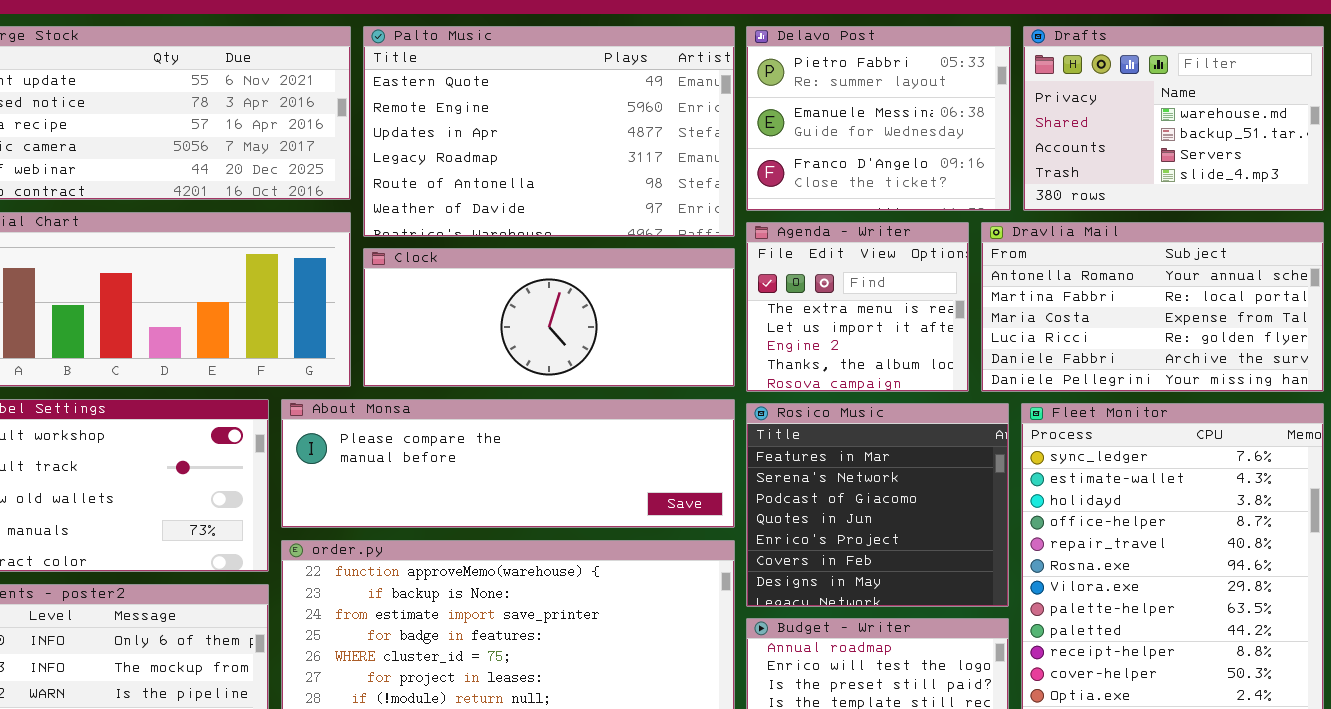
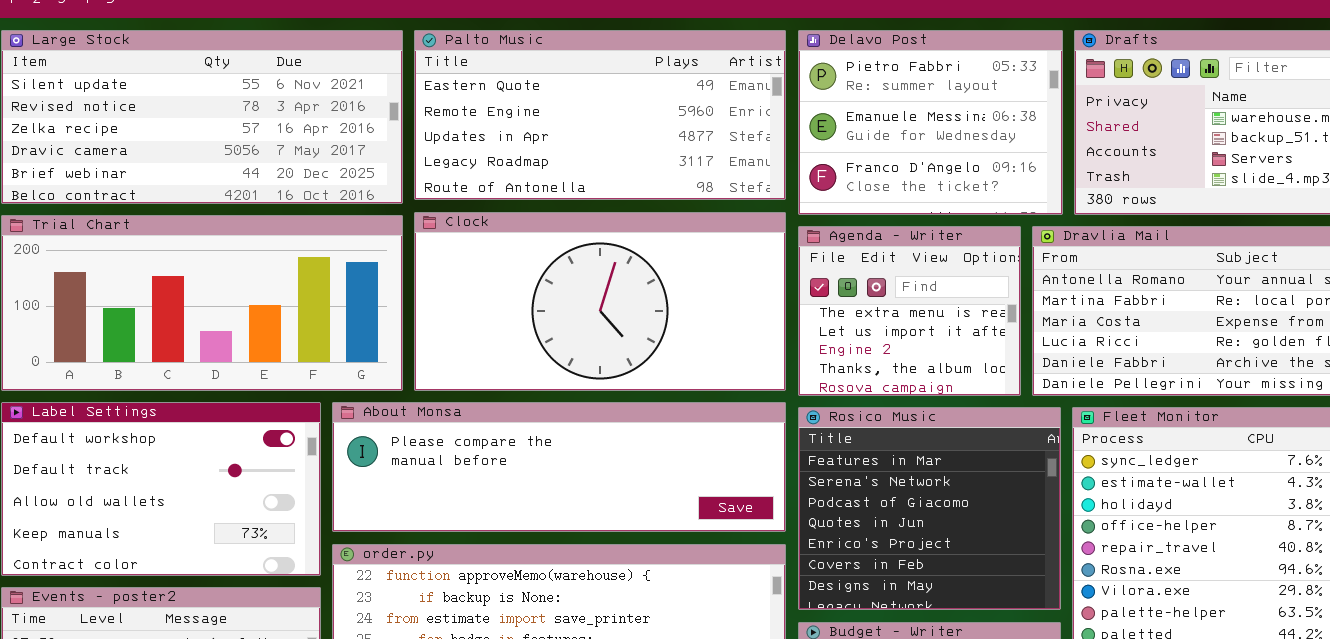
Palto Music: [363,26,735,237] -> [414,30,786,200], resized
Clock: [363,248,735,387] -> [414,212,786,391], resized

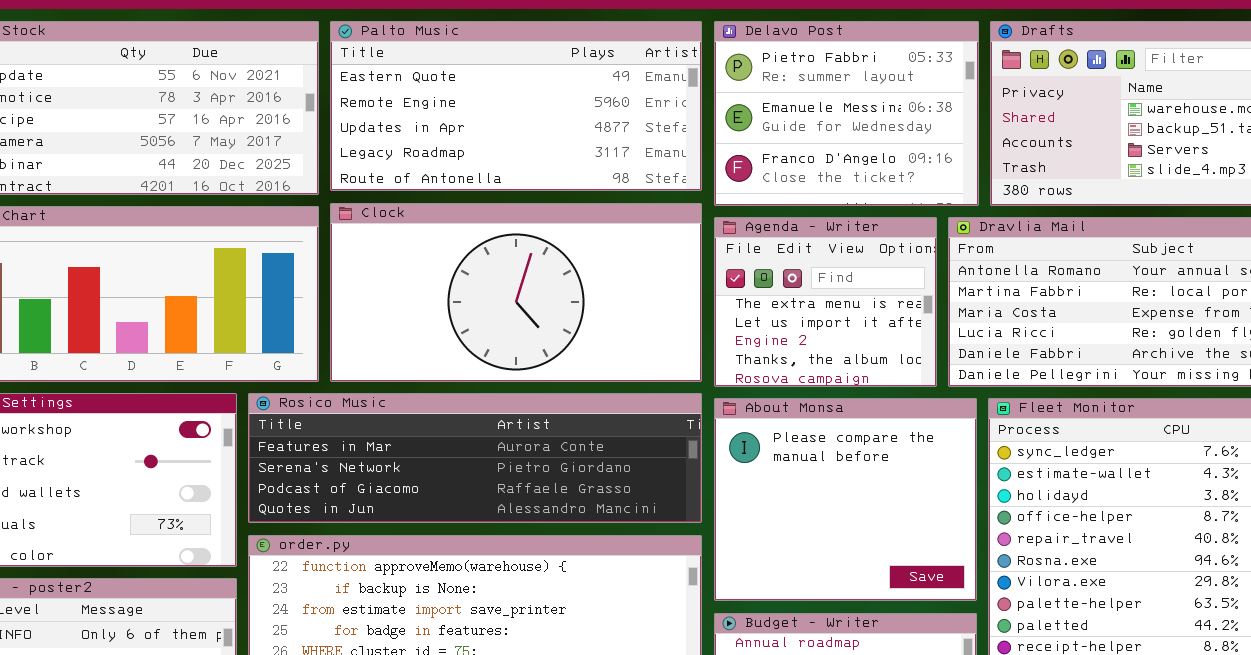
About Monsa: [332,402,786,532] -> [714,398,977,601], moved, resized
Rosico Music: [798,407,1061,610] -> [248,393,702,523], moved, resized

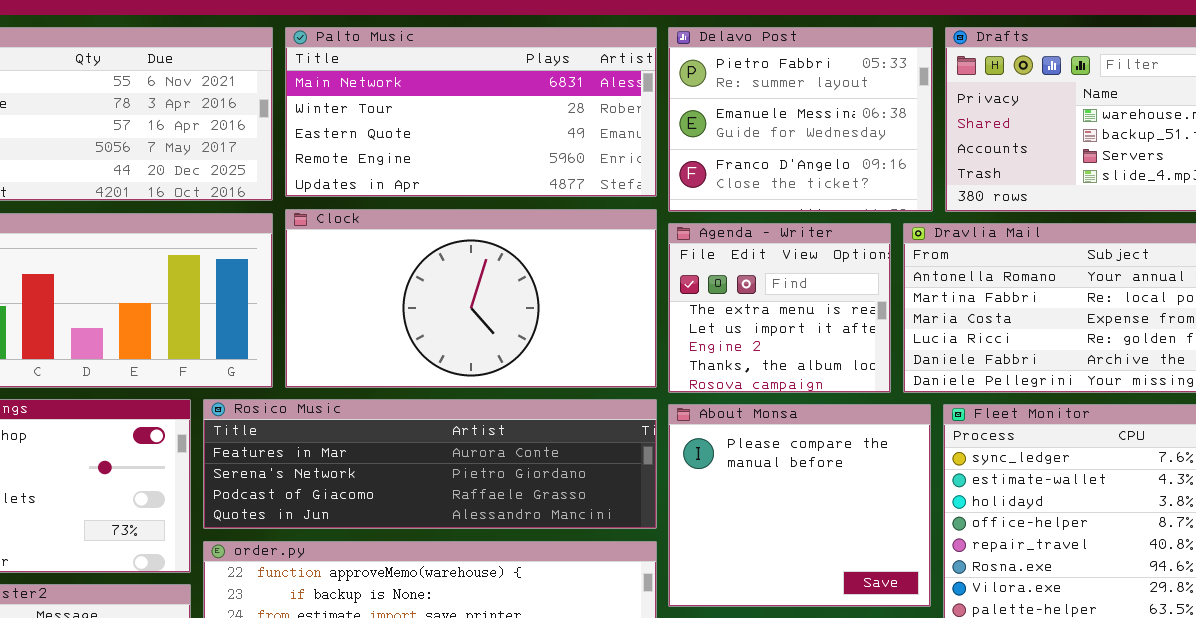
Palto Music: [330,21,702,191] -> [285,27,657,197], scrolled up 2 rows

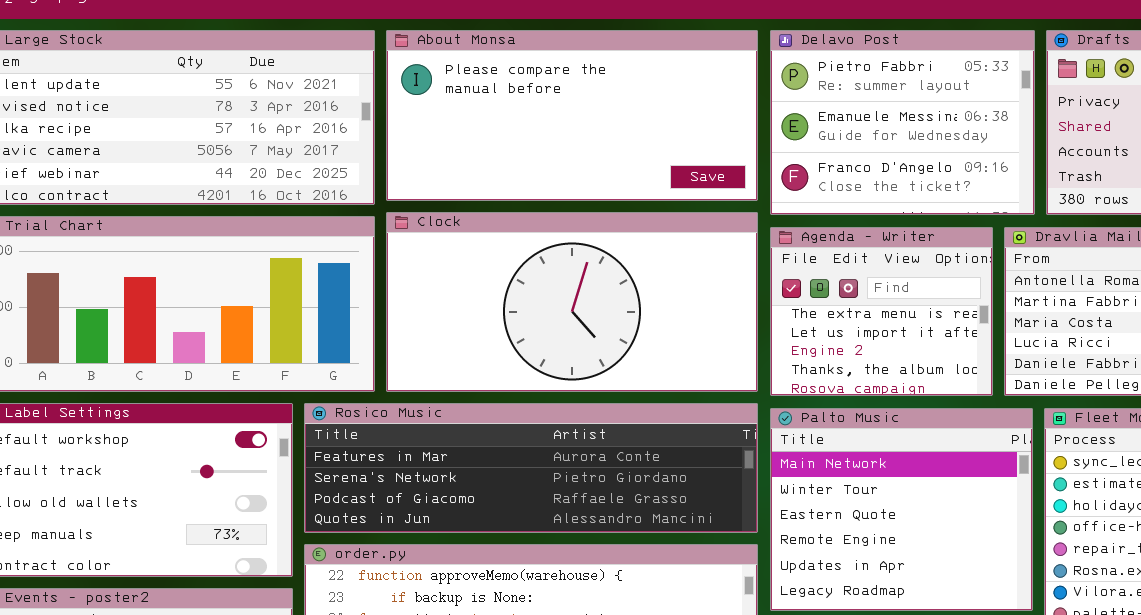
Palto Music: [285,27,657,197] -> [770,408,1033,611], moved, resized
About Monsa: [668,404,931,607] -> [386,30,758,201], moved, resized

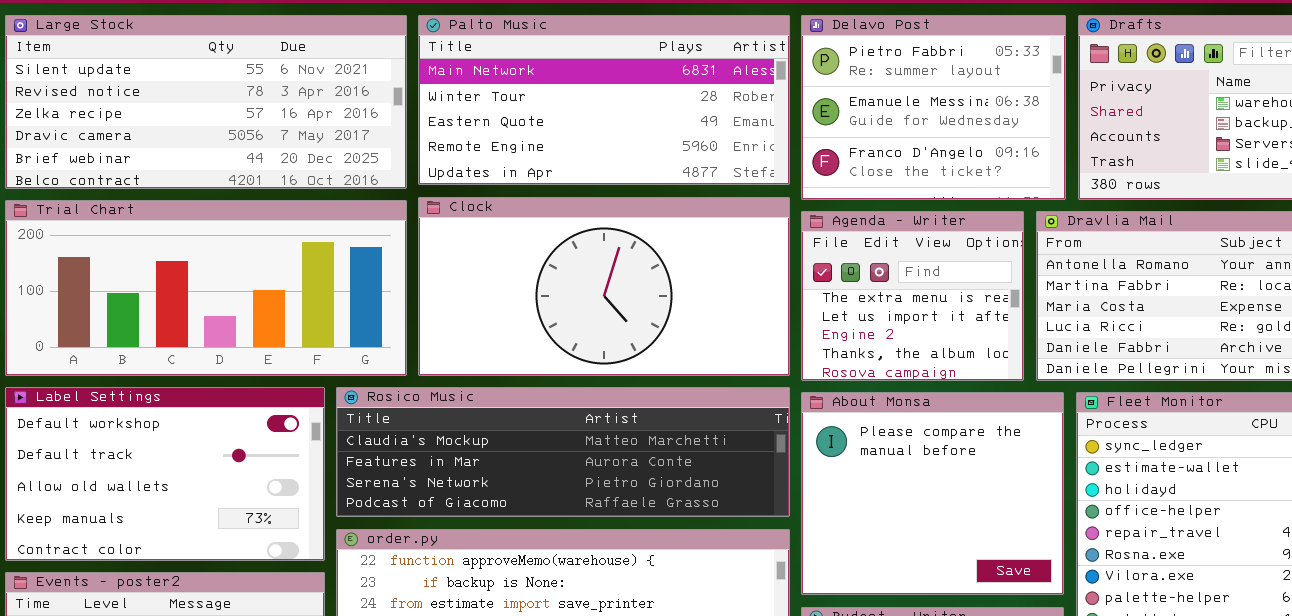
About Monsa: [386,30,758,201] -> [801,392,1064,595], moved, resized
Rosico Music: [304,403,758,533] -> [336,387,790,517], scrolled up 1 row
Palto Music: [770,408,1033,611] -> [418,15,790,185], moved, resized

